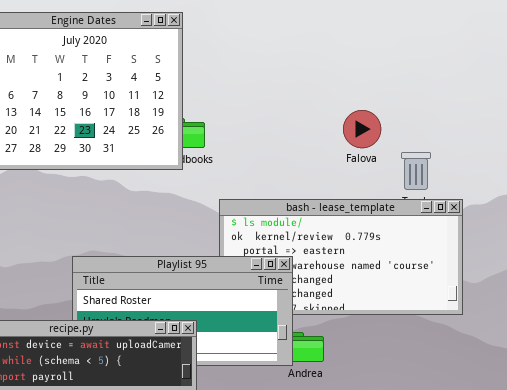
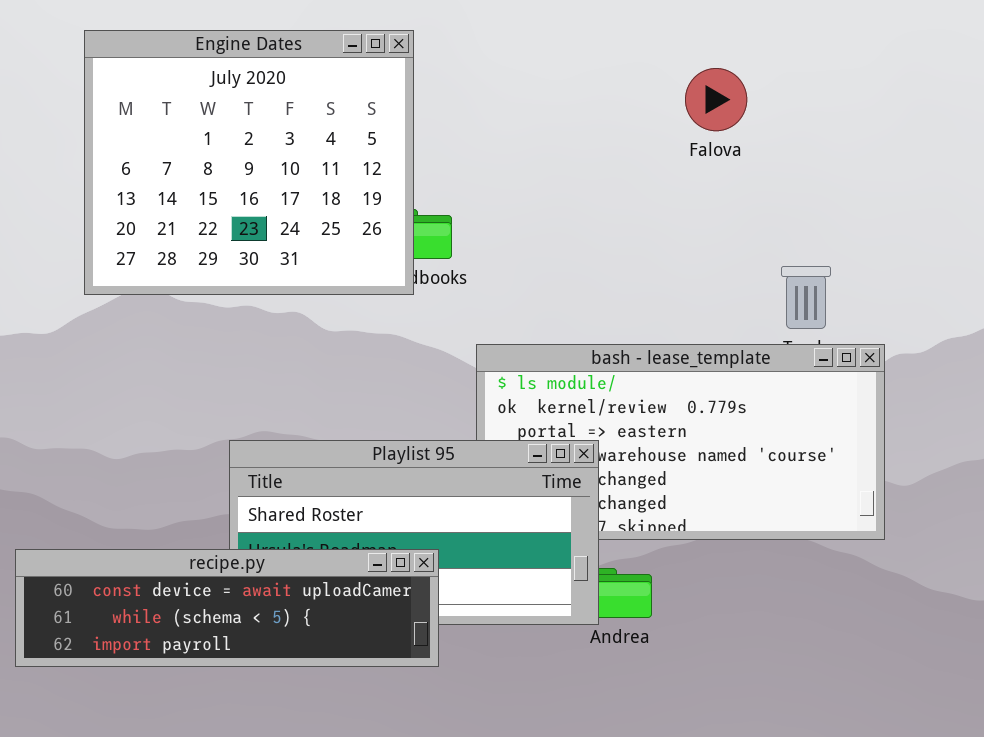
Falova: [343,110,381,148] -> [685,68,747,131], moved

